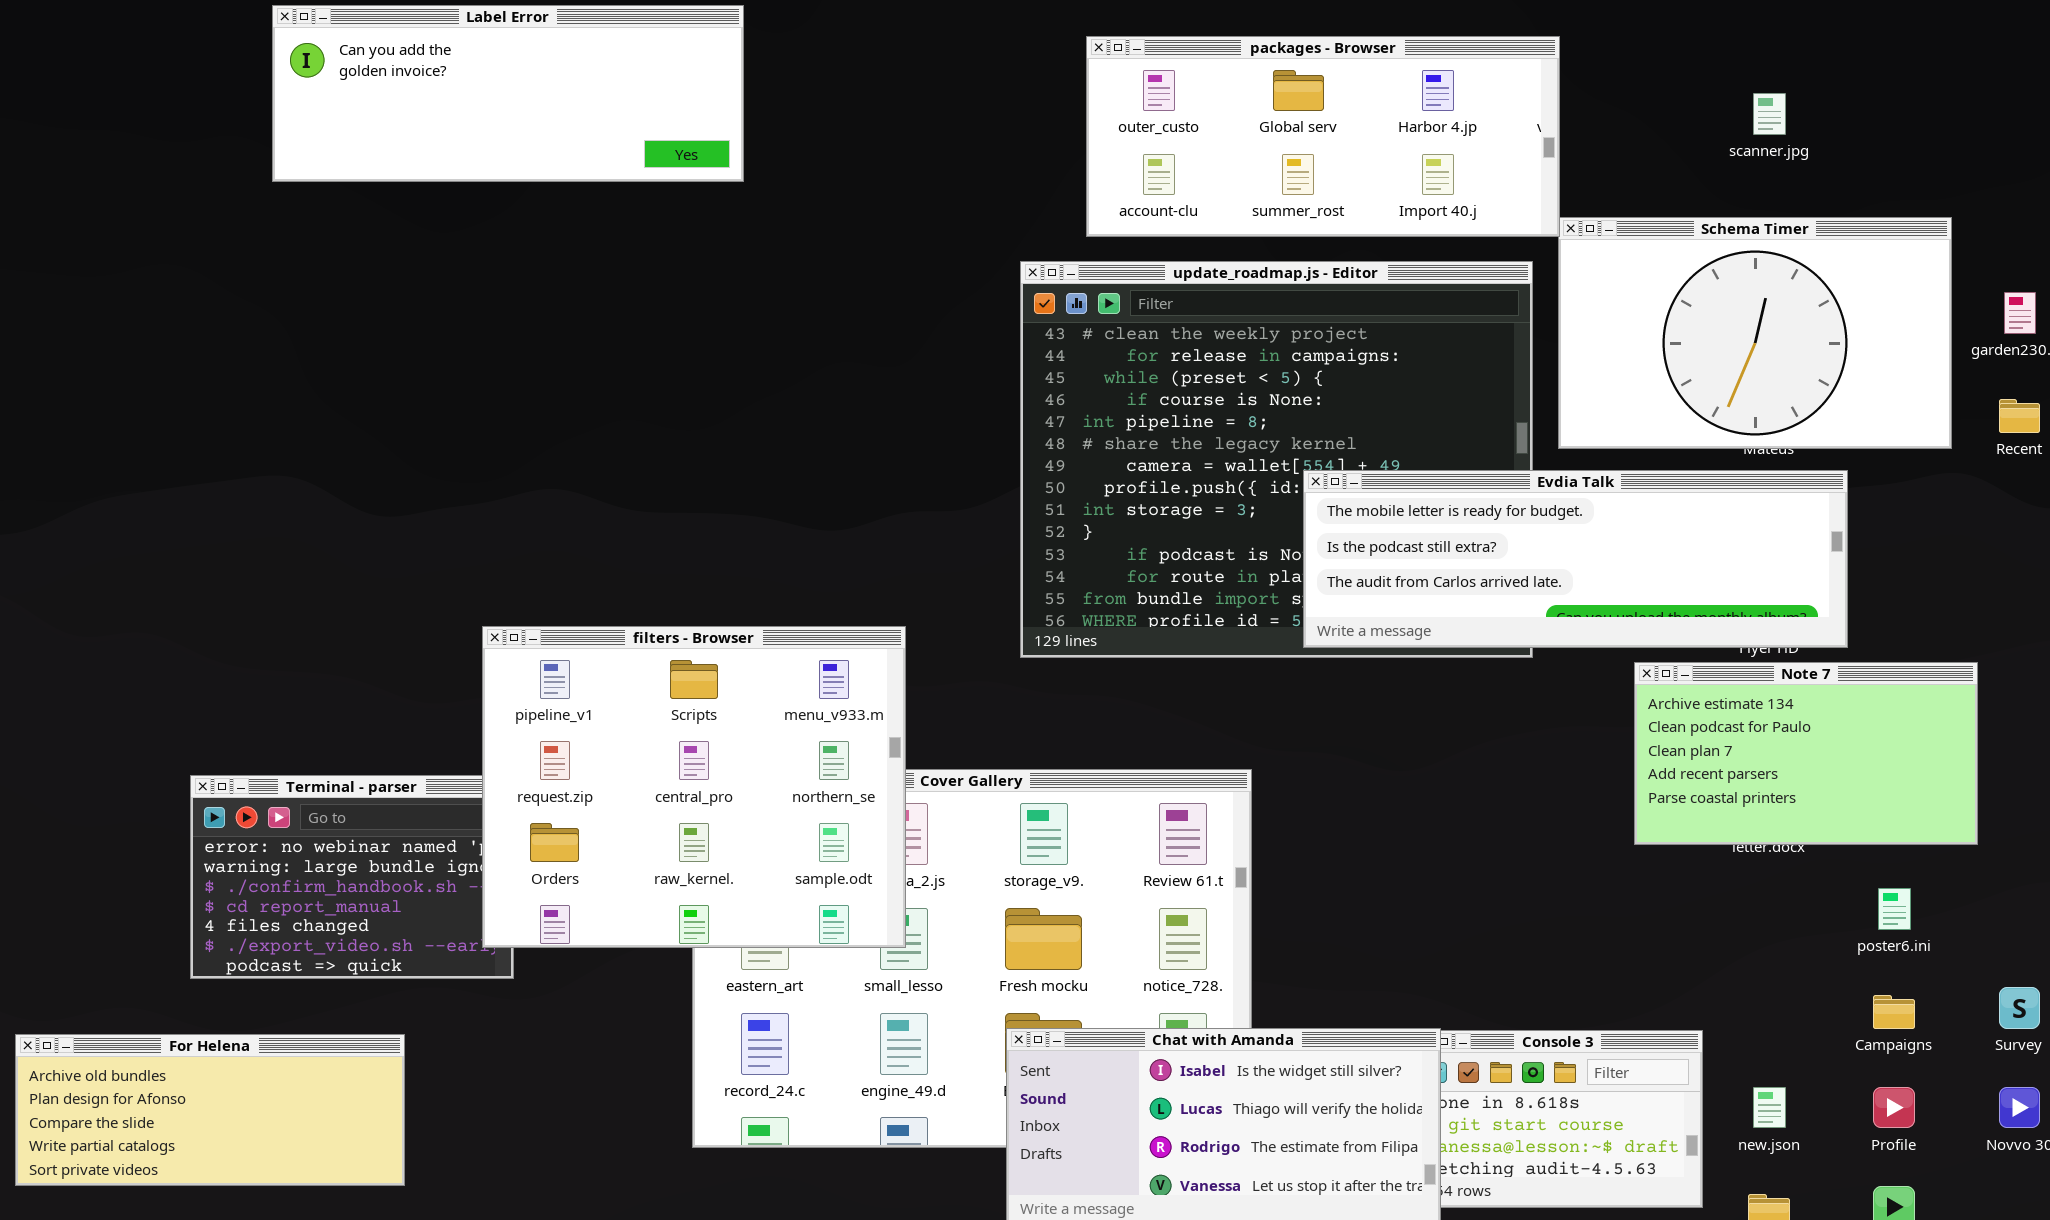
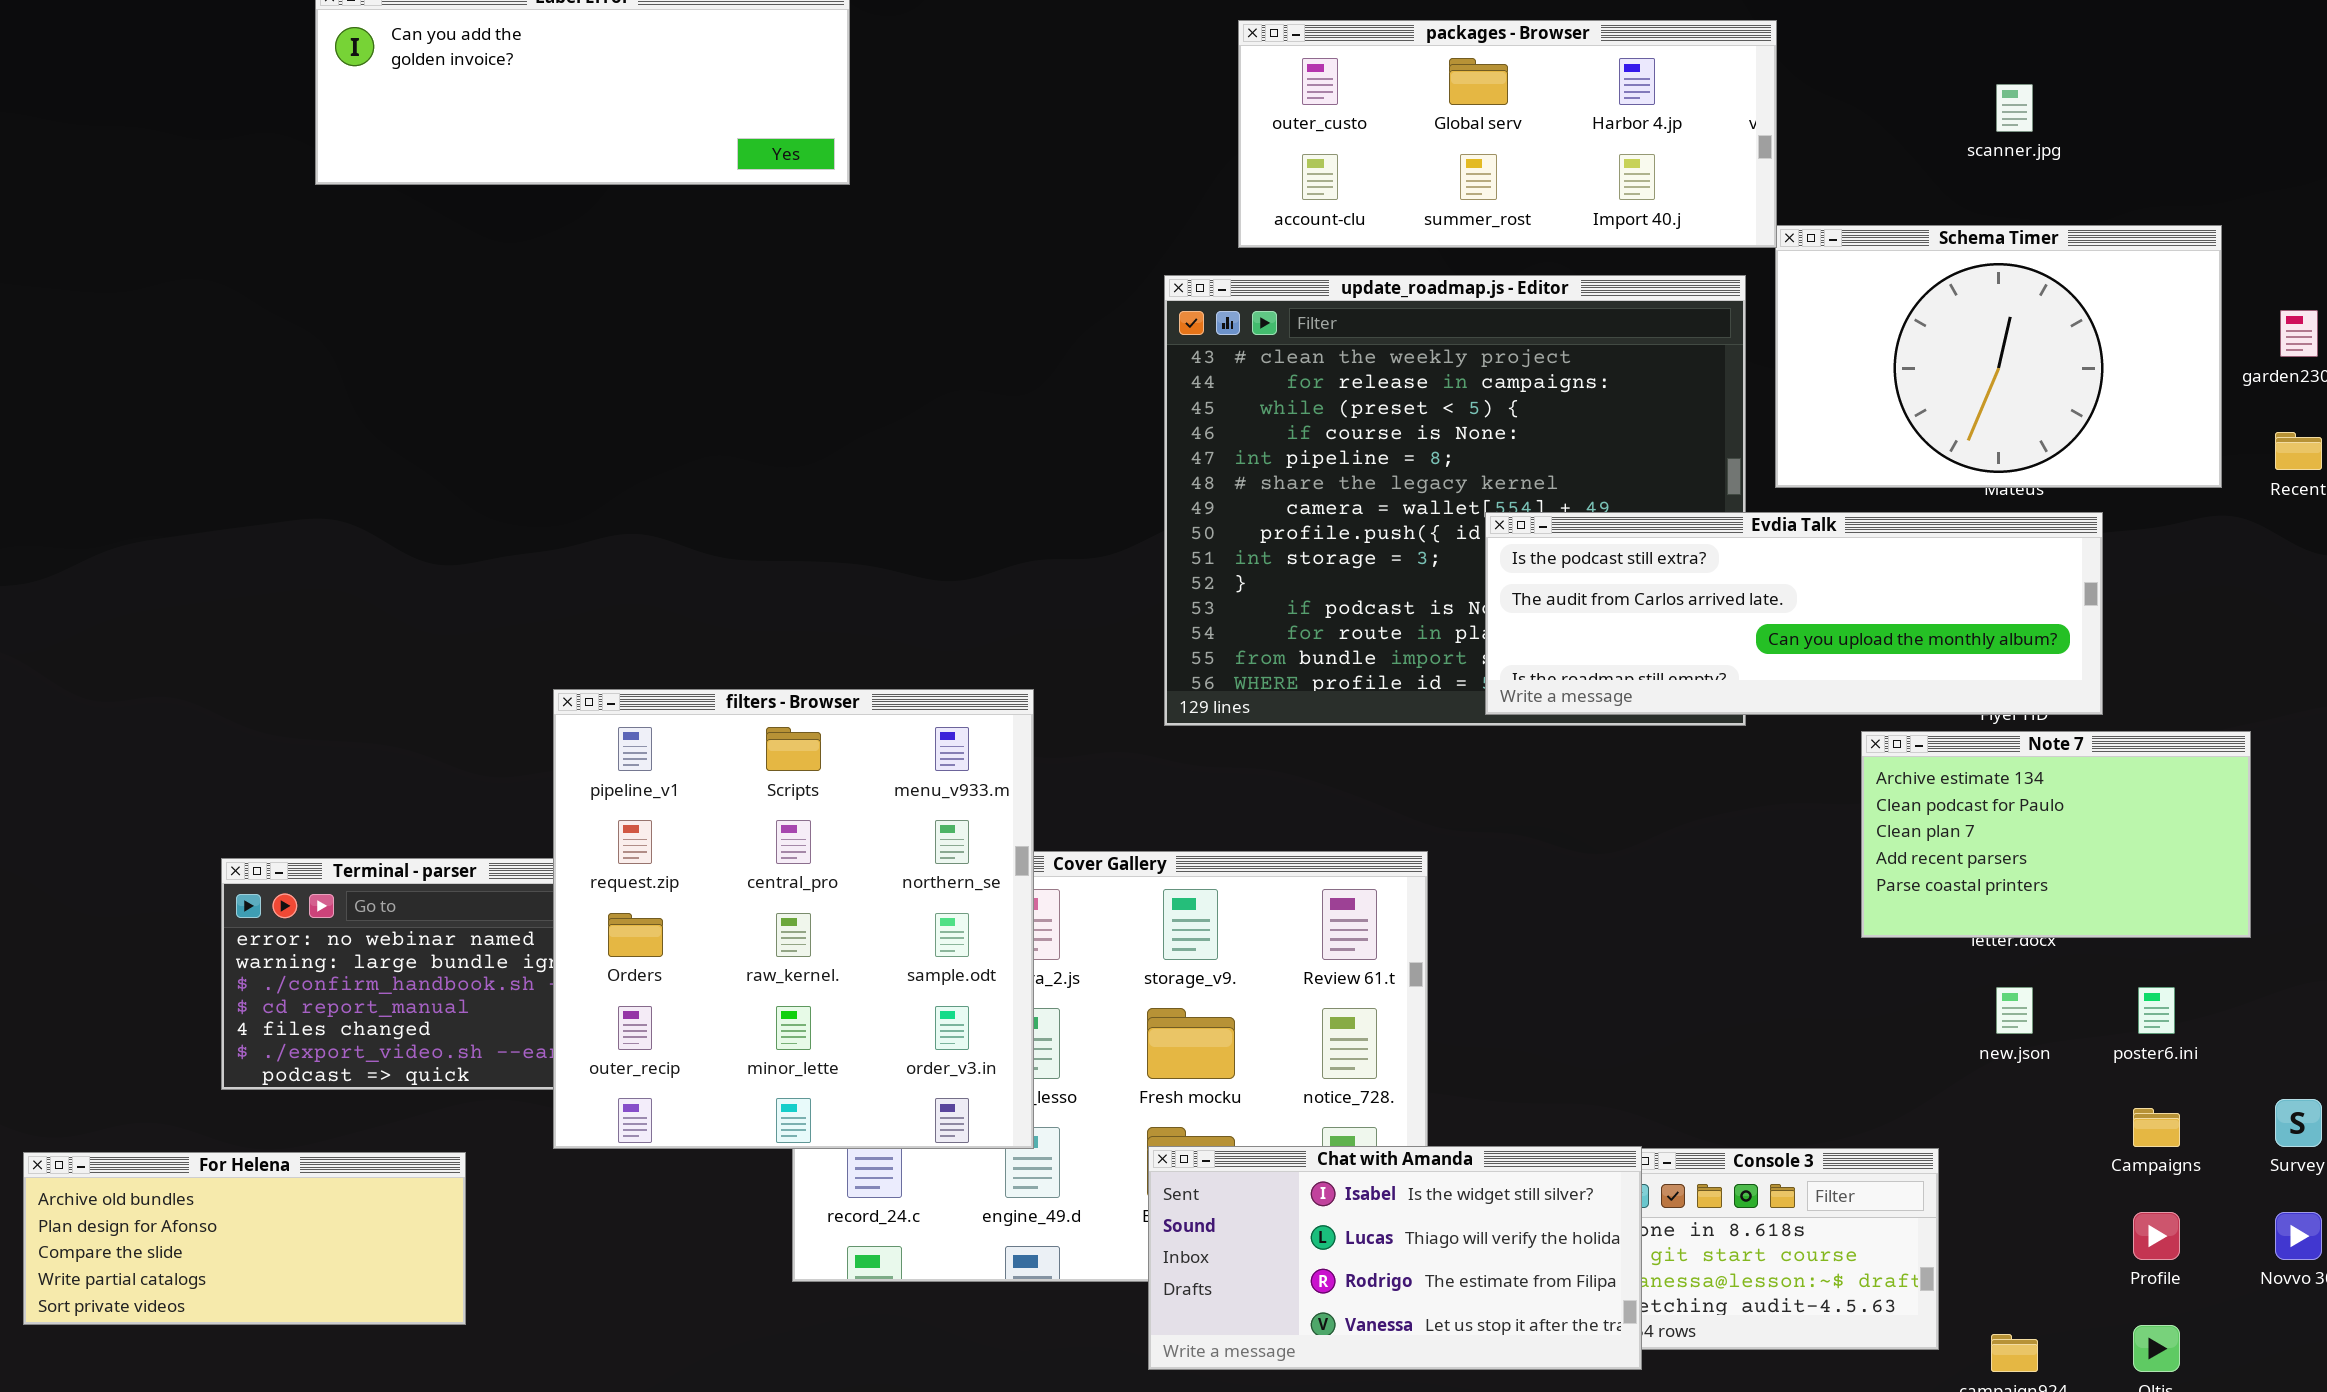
Evdia Talk: [1303,470,1848,648] -> [1485,512,2103,715], scrolled down 1 row
filters - Browser: [482,626,906,948] -> [553,689,1034,1149], resized
new.json: [1753,1087,1786,1128] -> [1996,987,2033,1034], moved

